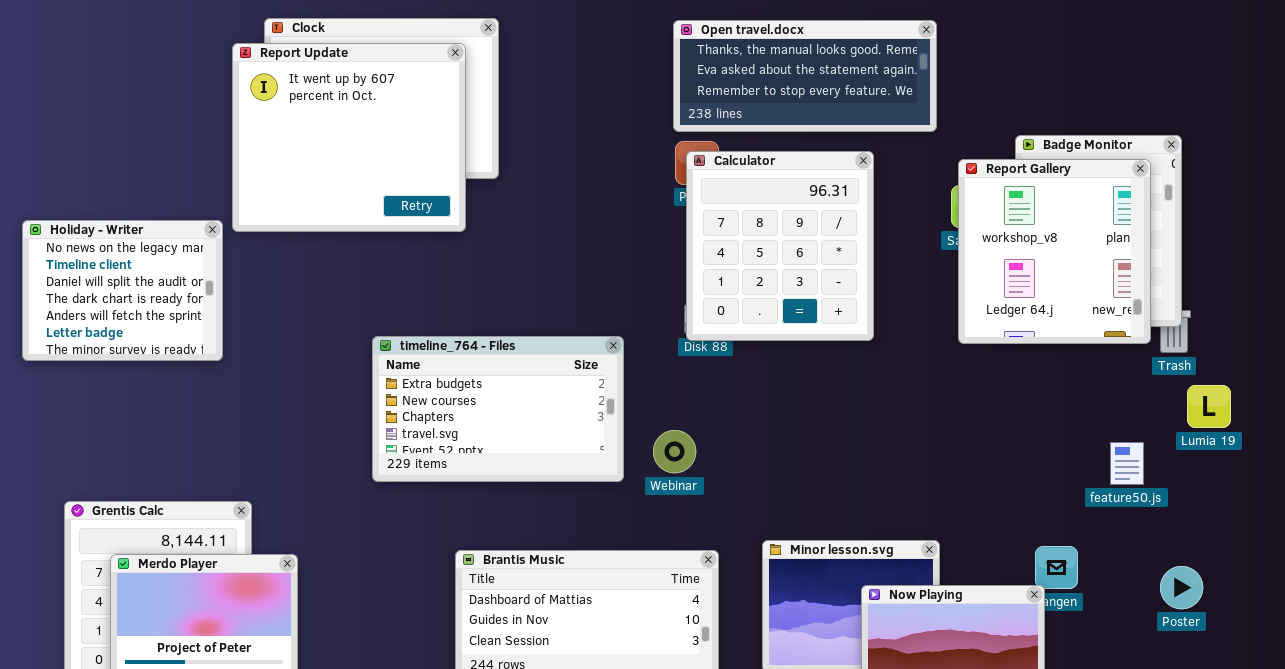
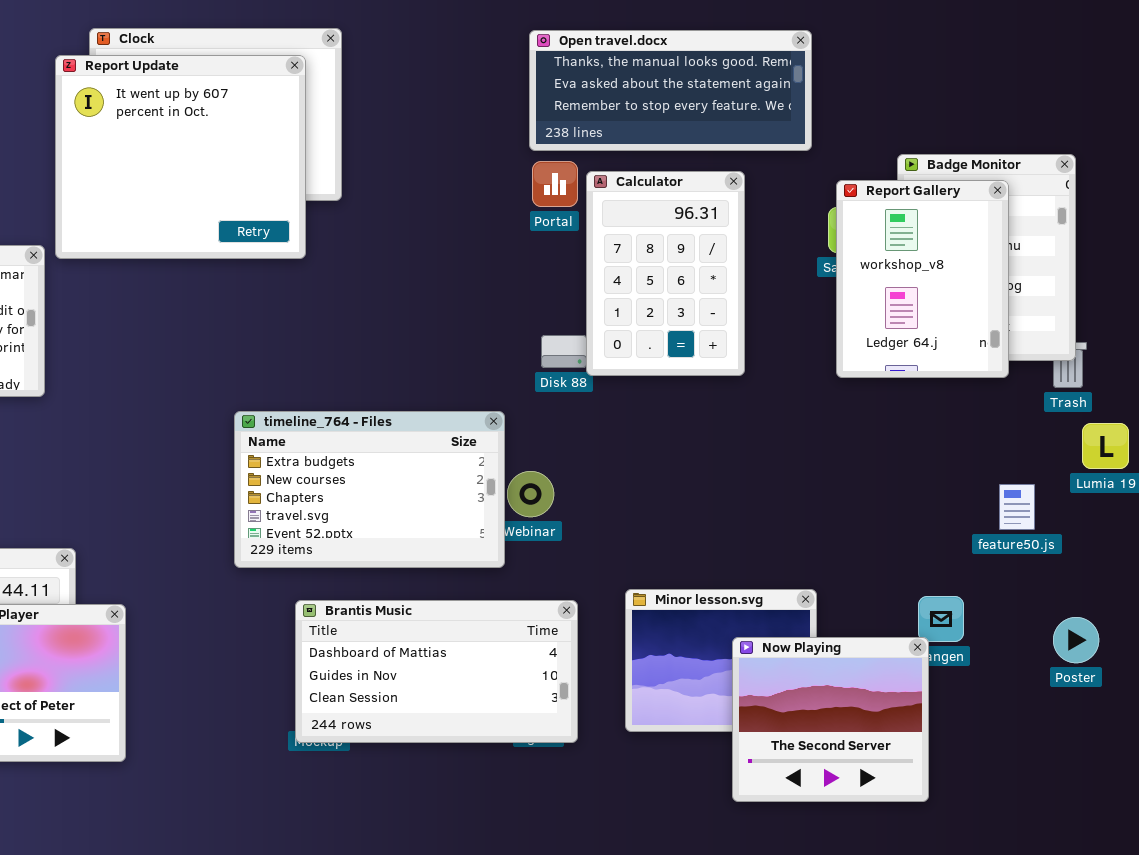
Calculator: [686,151,874,341] -> [586,171,745,376], resized
Report Gallery: [958,159,1151,344] -> [836,180,1009,378], resized
timeline_764 - Files: [372,336,624,482] -> [234,411,505,568], moved

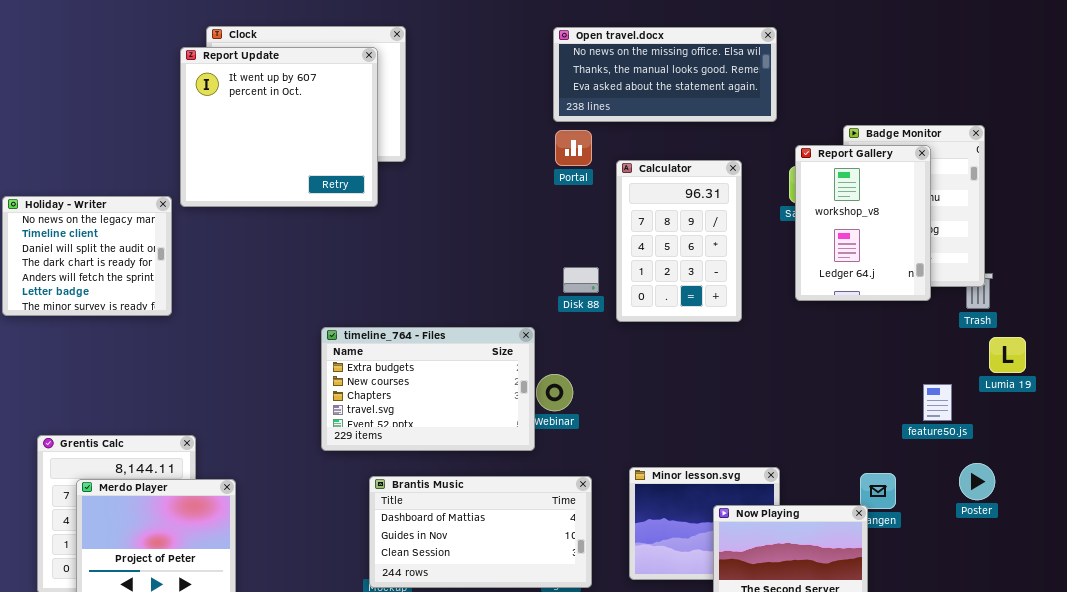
Open travel.docx: [529,30,812,151] -> [553,27,777,122], scrolled up 1 row
Calculator: [586,171,745,376] -> [616,160,742,322], moved
Poster: [1053,617,1099,663] -> [959,463,995,500], moved

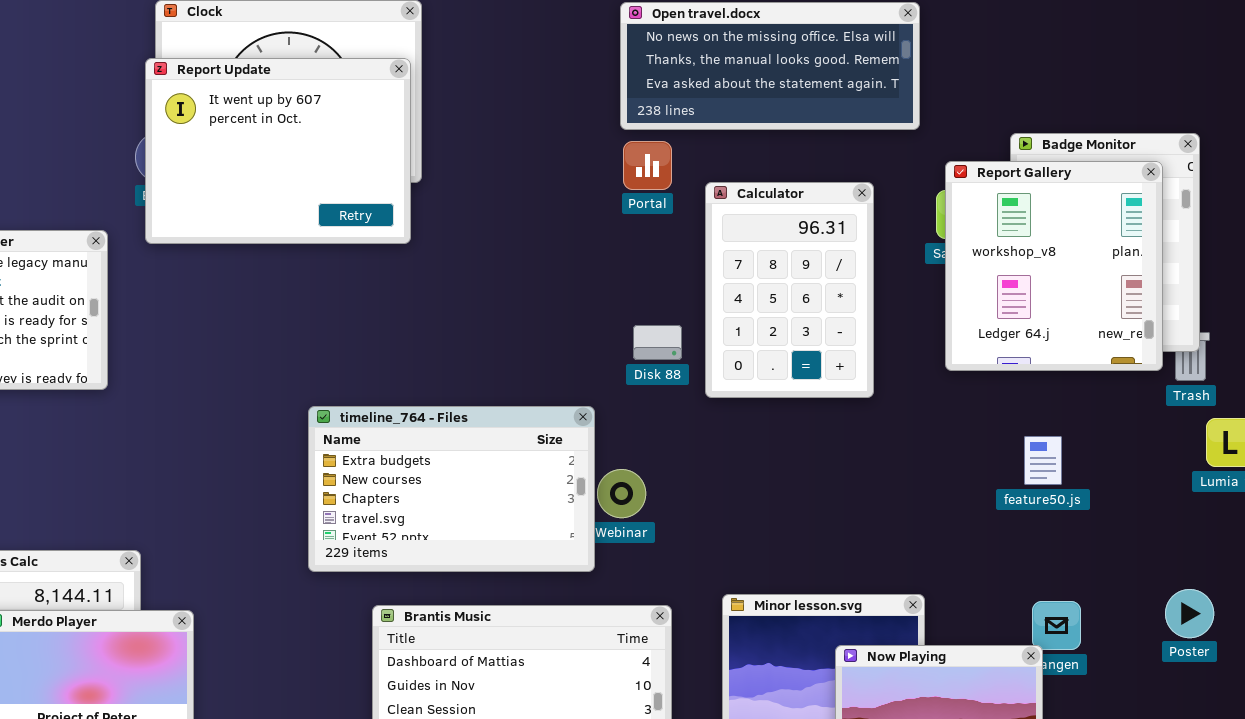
Report Update: [180,47,378,207] -> [145,58,411,244], moved, resized
Report Gallery: [795,145,931,301] -> [945,161,1163,371], resized
feature50.js: [923,384,952,421] -> [1024,436,1062,485], moved

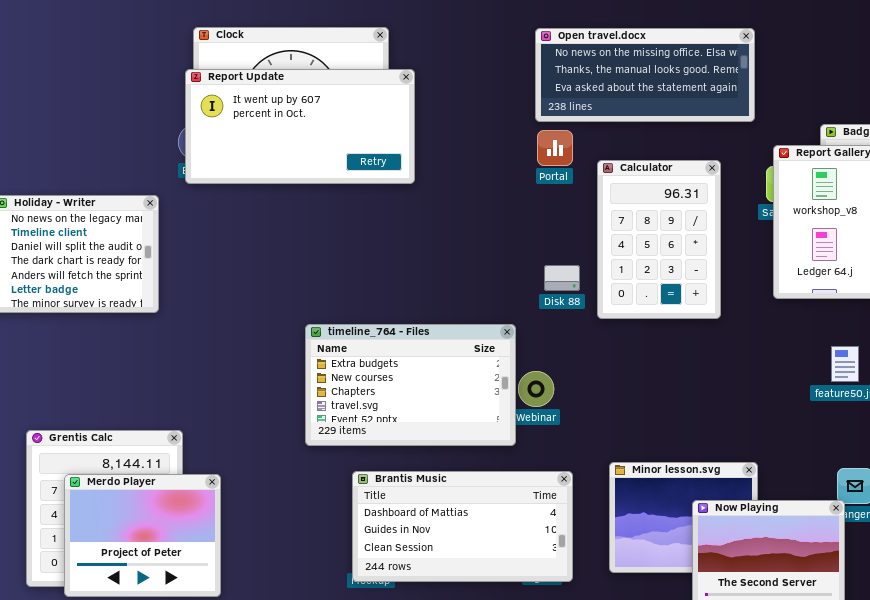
Report Update: [145,58,411,244] -> [185,69,415,184], resized

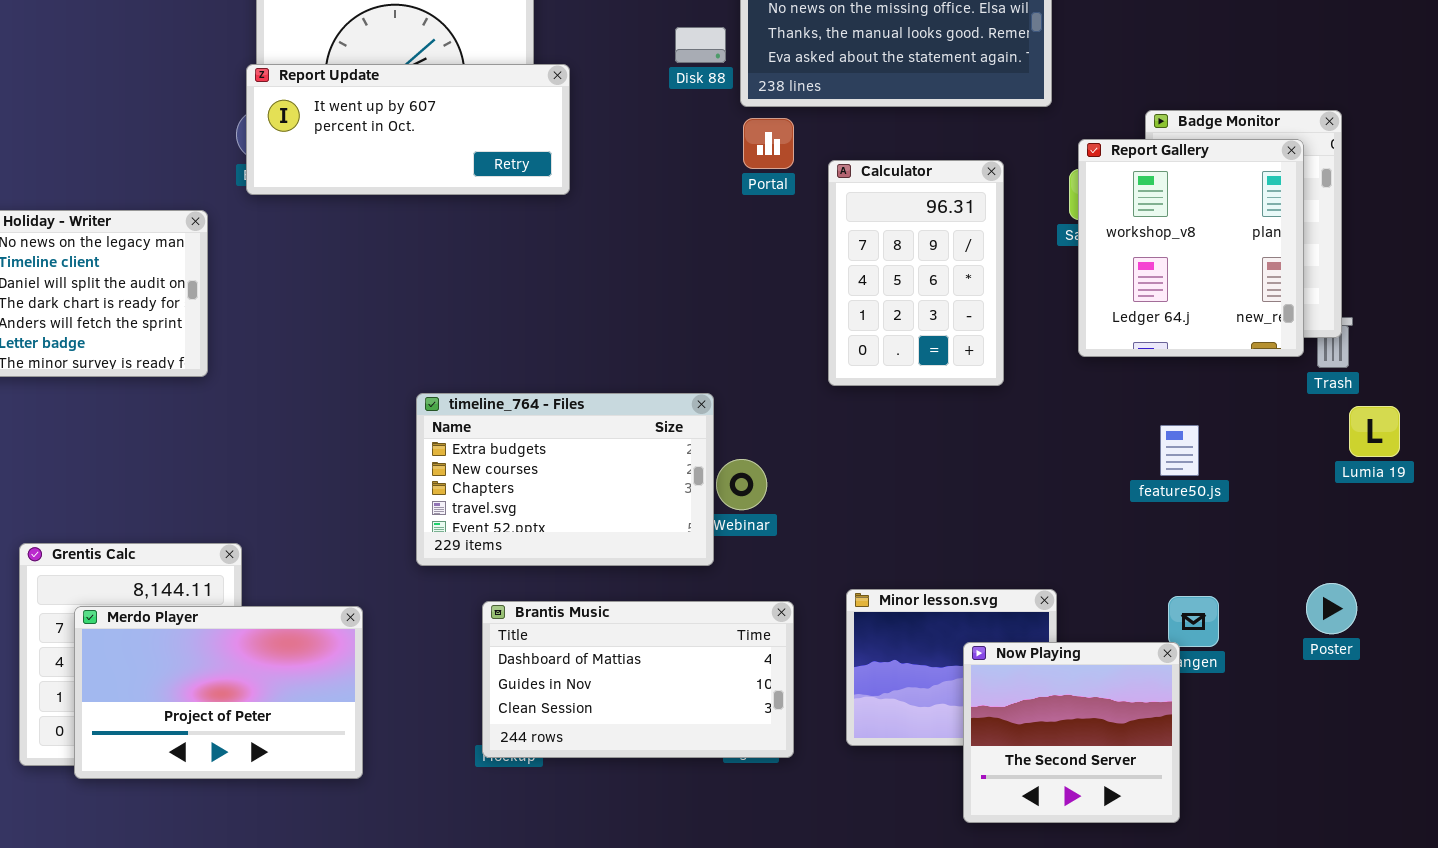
Report Update: [185,69,415,184] -> [246,64,570,195], resized
Disk 88: [544,265,580,291] -> [675,27,726,63], moved
Merdo Player: [64,474,221,597] -> [74,606,363,779], resized

